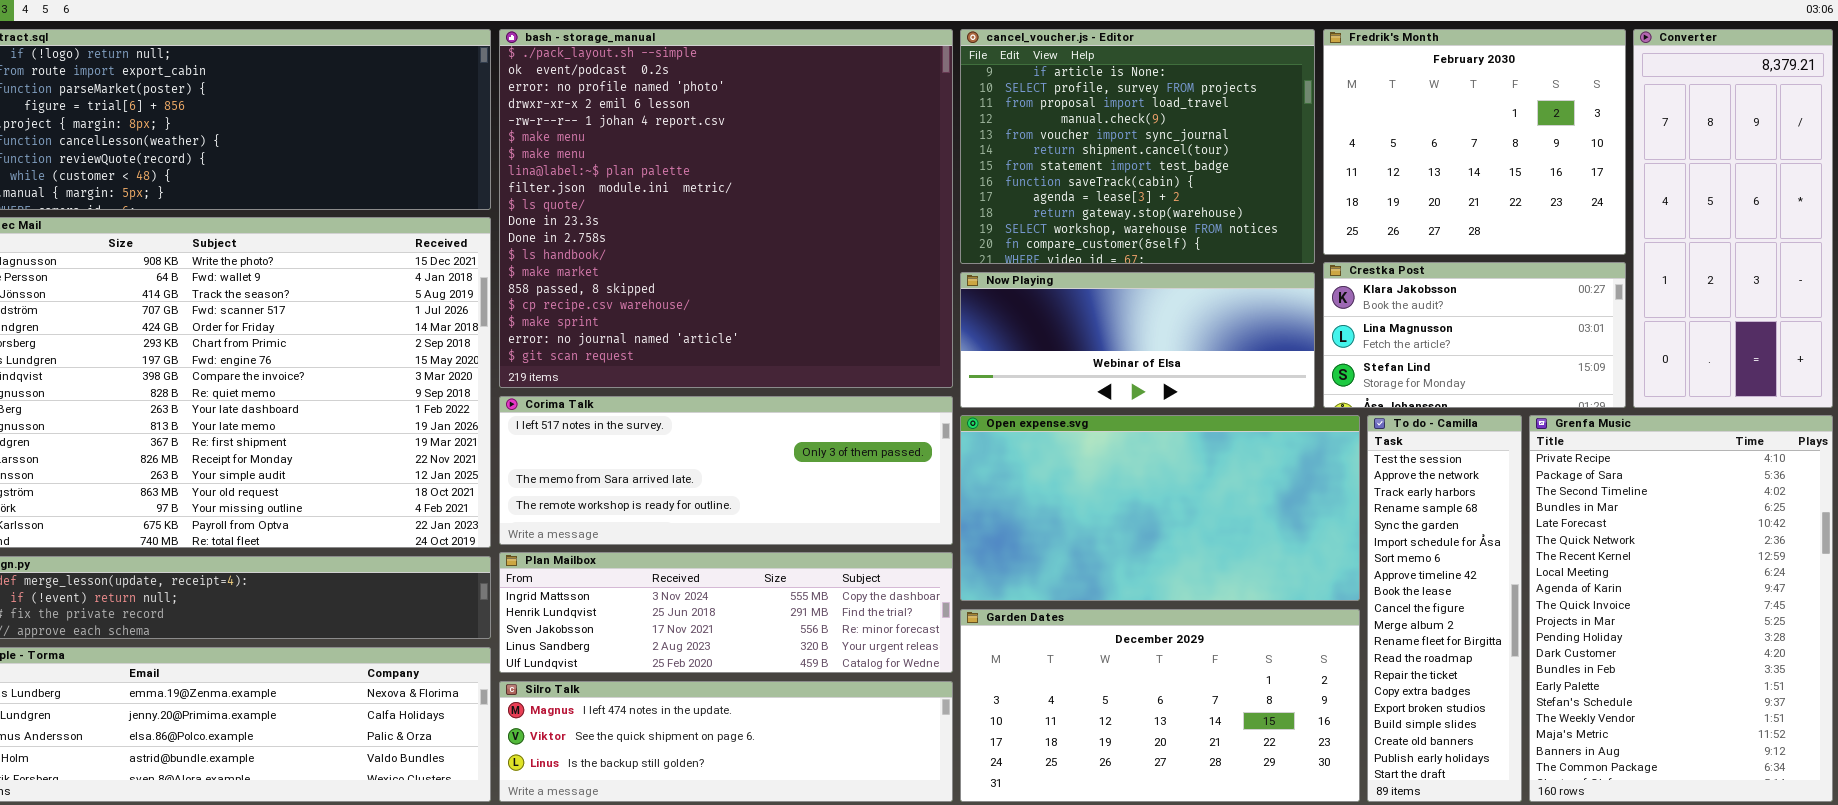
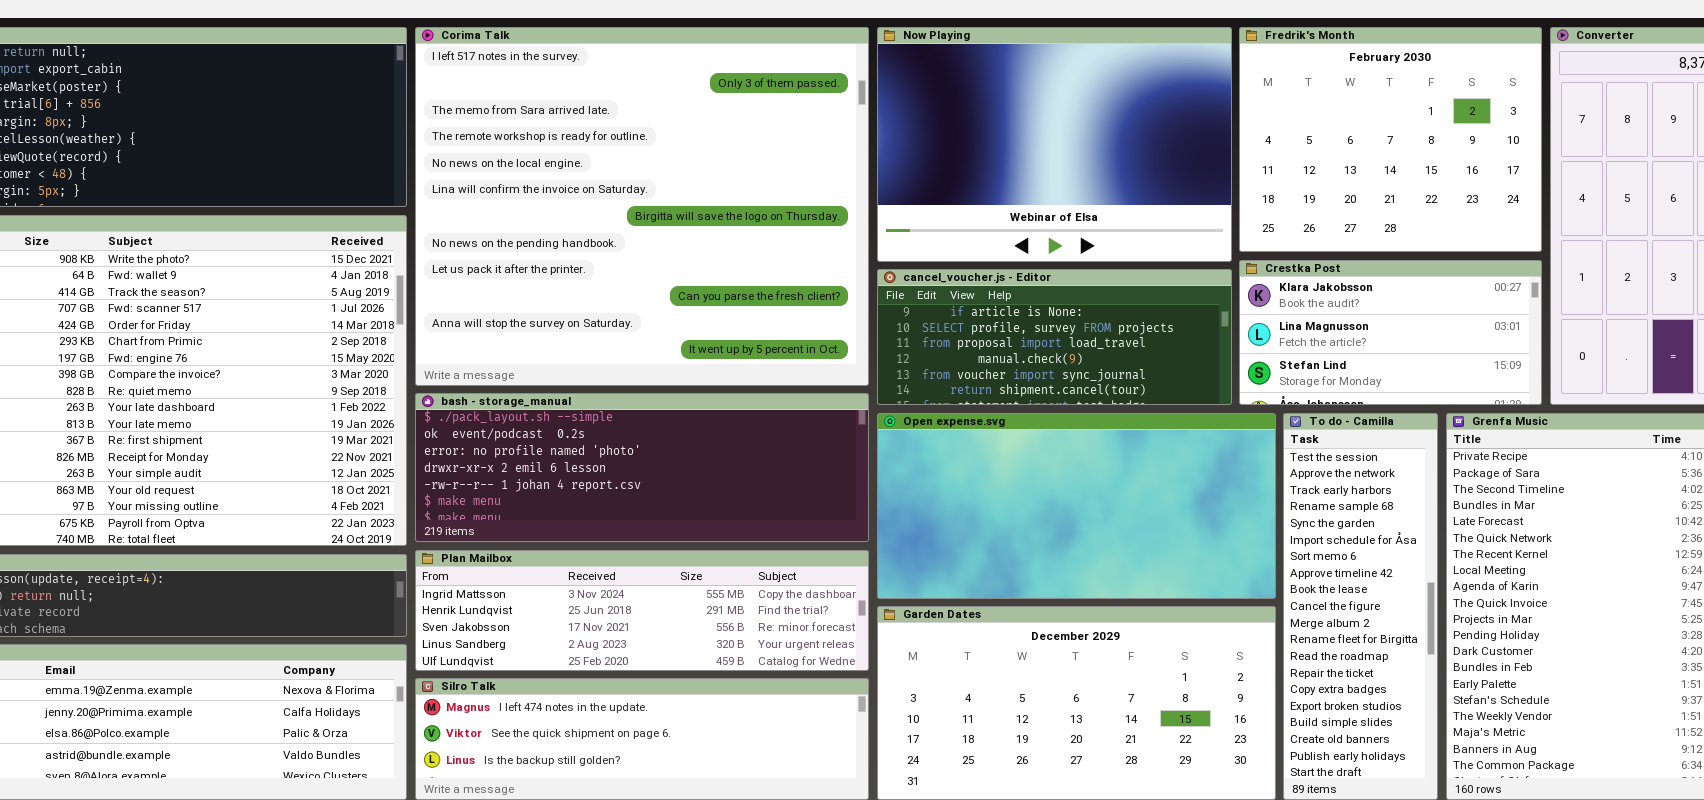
bash - storage_manual: [499,29,953,388] -> [415,393,869,542], moved, resized
cancel_voucher.js - Editor: [960,29,1315,264] -> [877,269,1232,405], moved, resized
Now Playing: [960,272,1315,408] -> [877,27,1232,262], moved, resized
Corima Talk: [499,396,953,545] -> [415,27,869,386], moved, resized

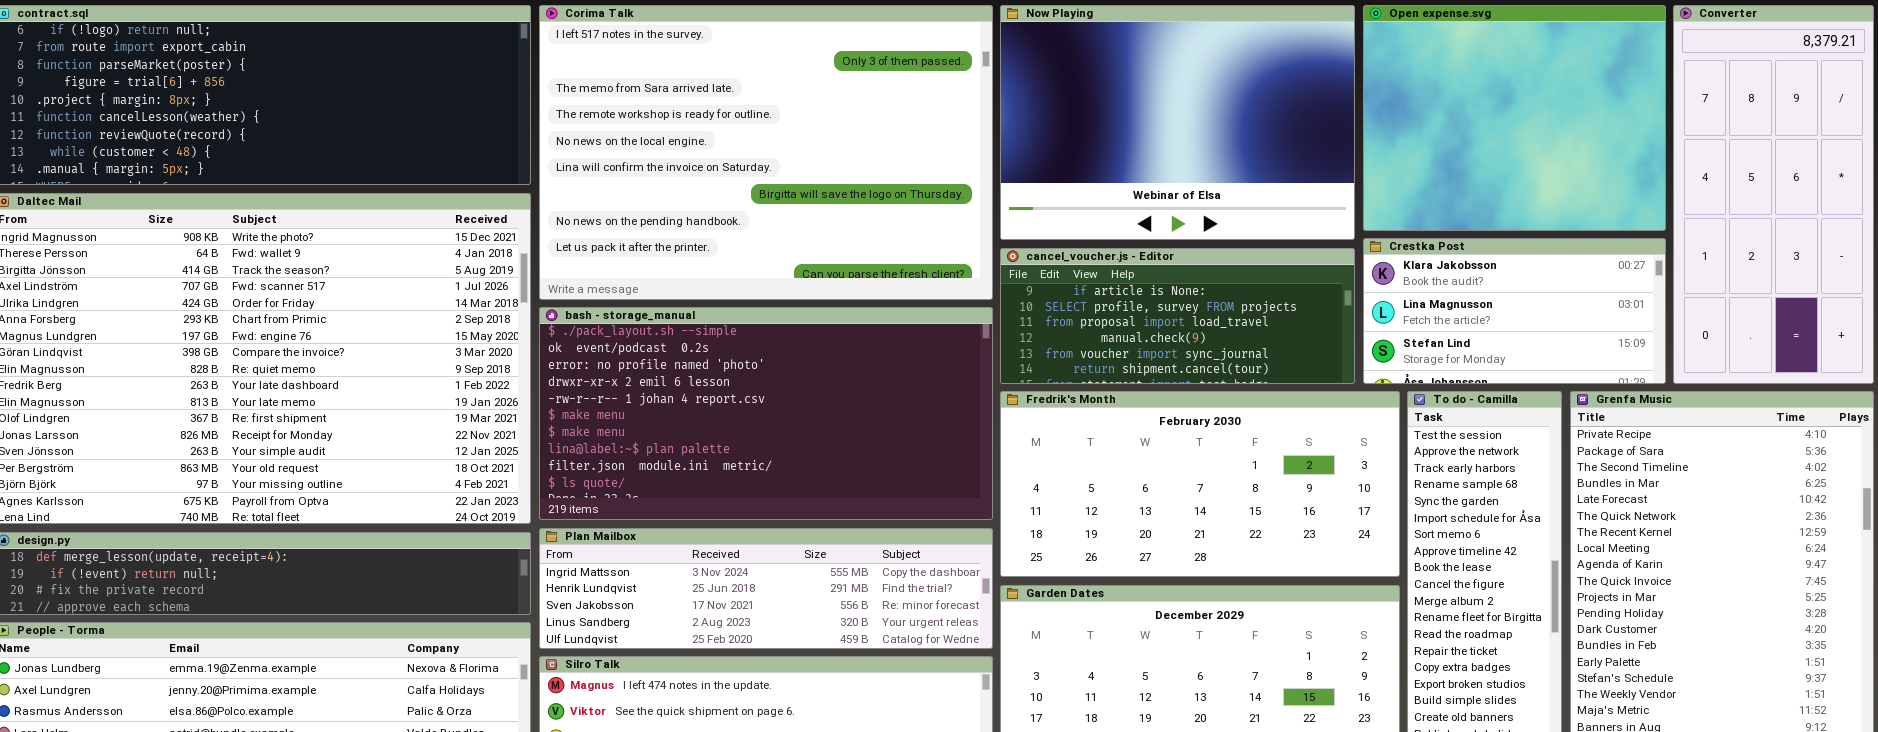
Corima Talk: [415,27,869,386] -> [539,5,993,300], resized
Fredrik's Month: [1239,27,1542,252] -> [1000,391,1400,577], moved, resized
bash - storage_manual: [415,393,869,542] -> [539,307,993,520], resized
Open expense.svg: [877,413,1276,599] -> [1363,5,1666,231], moved, resized

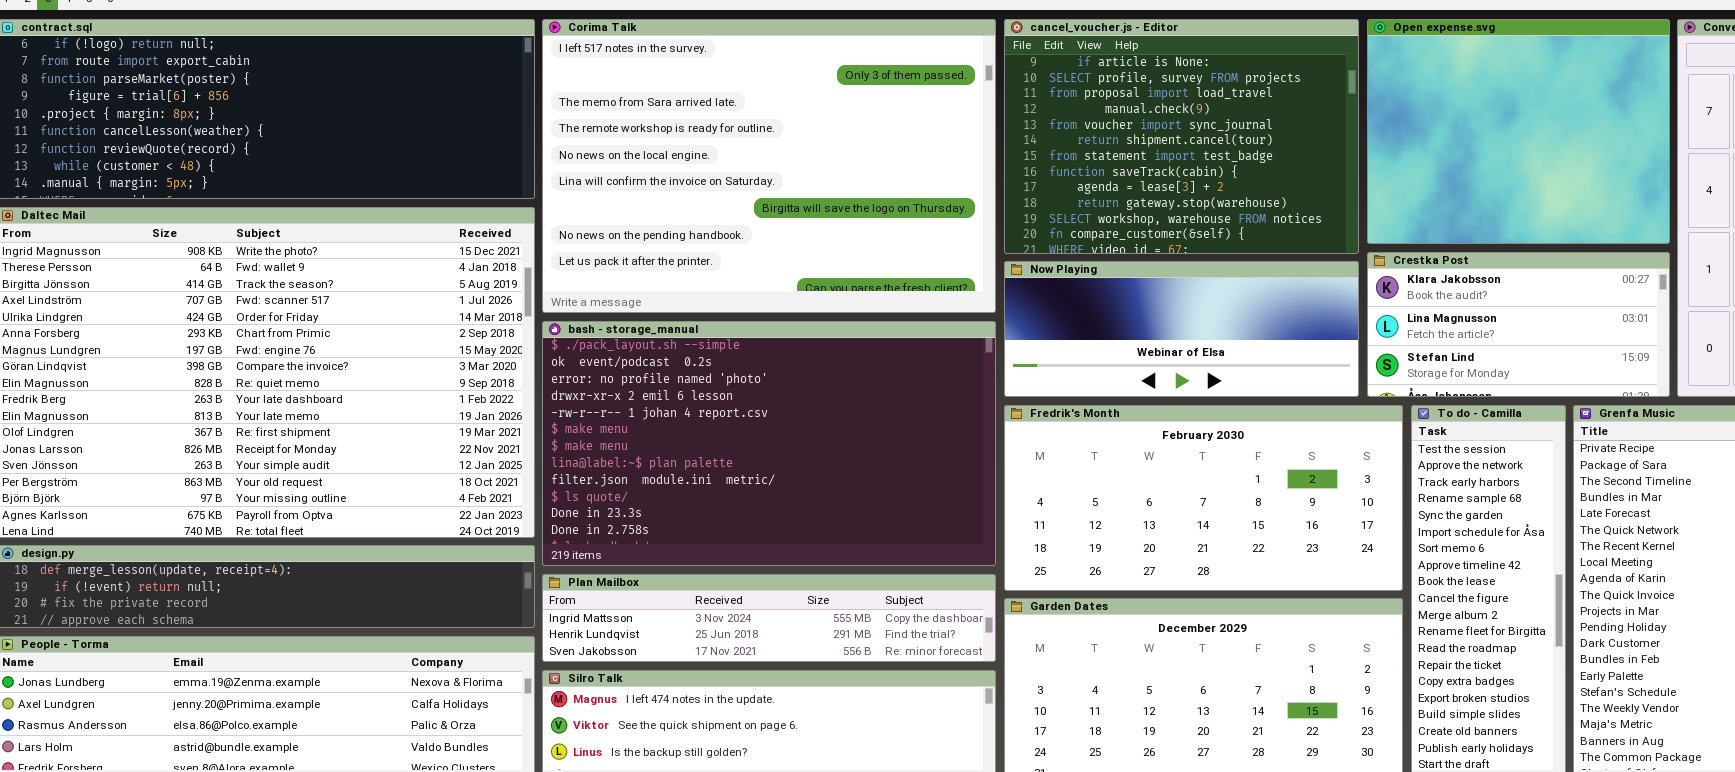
Now Playing: [1000,5,1355,240] -> [1004,261,1359,397], moved, resized
cancel_voucher.js - Editor: [1000,248,1355,384] -> [1004,19,1359,254], moved, resized
bash - storage_manual: [539,307,993,520] -> [542,321,996,566], resized
Plan Mailbox: [539,528,993,649] -> [542,574,996,662], resized

